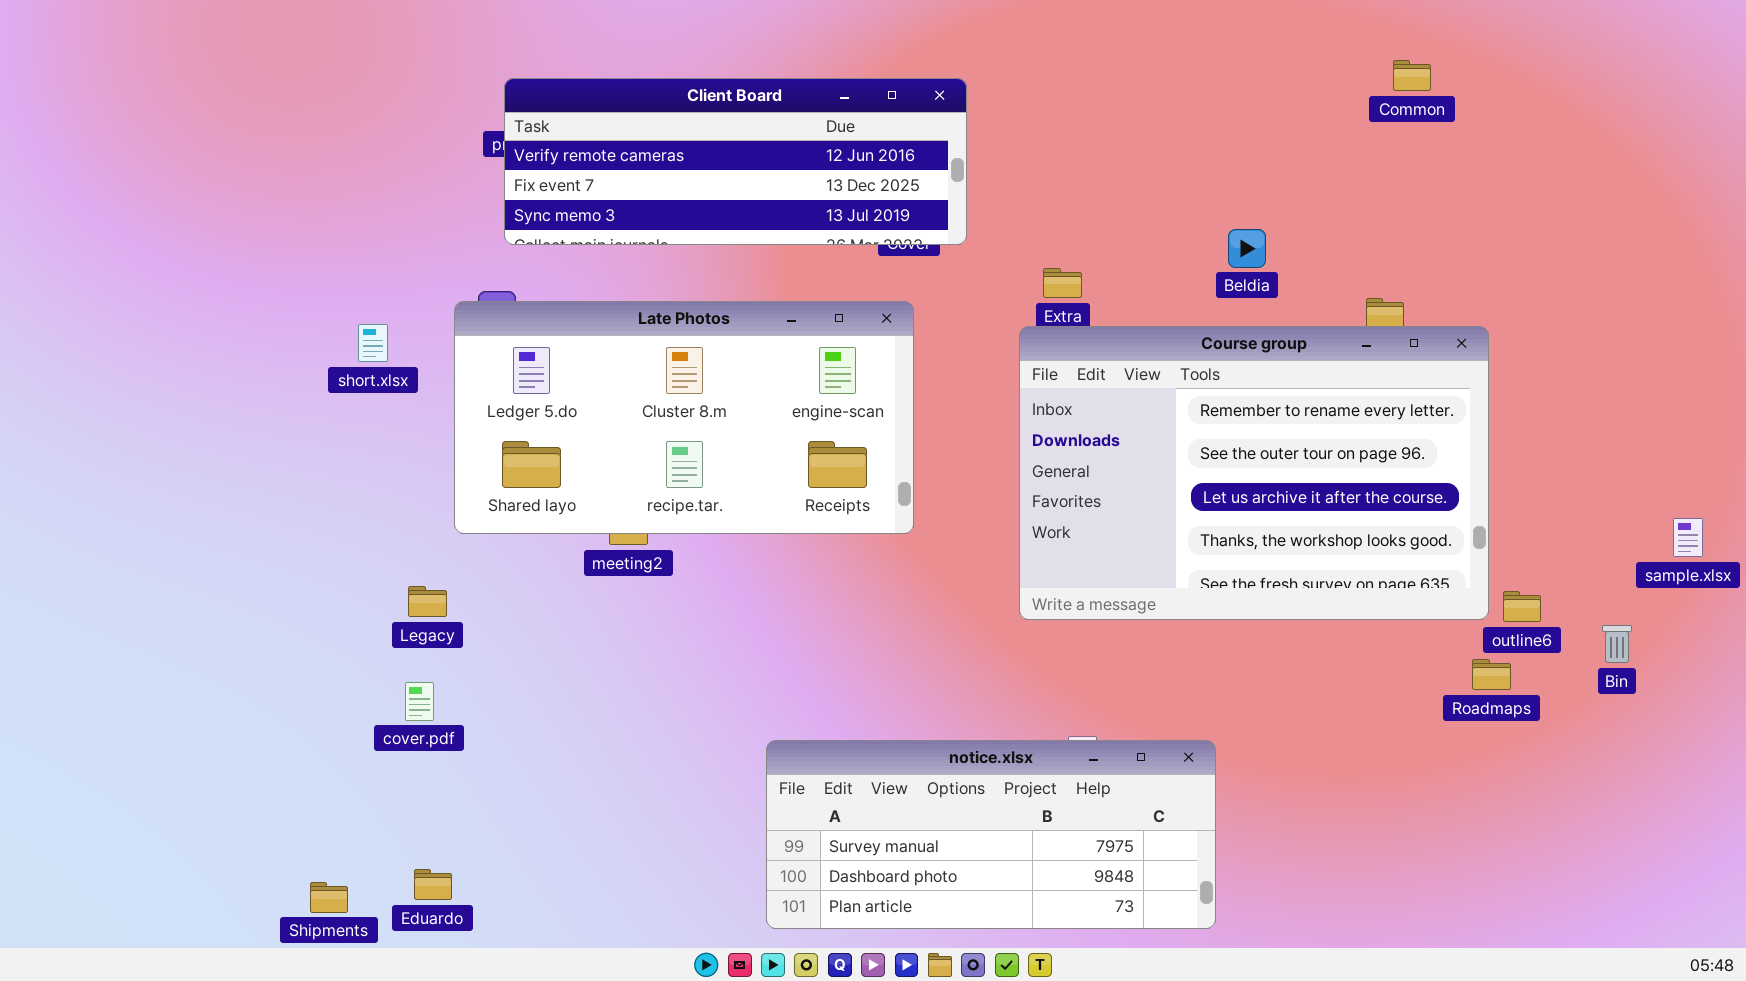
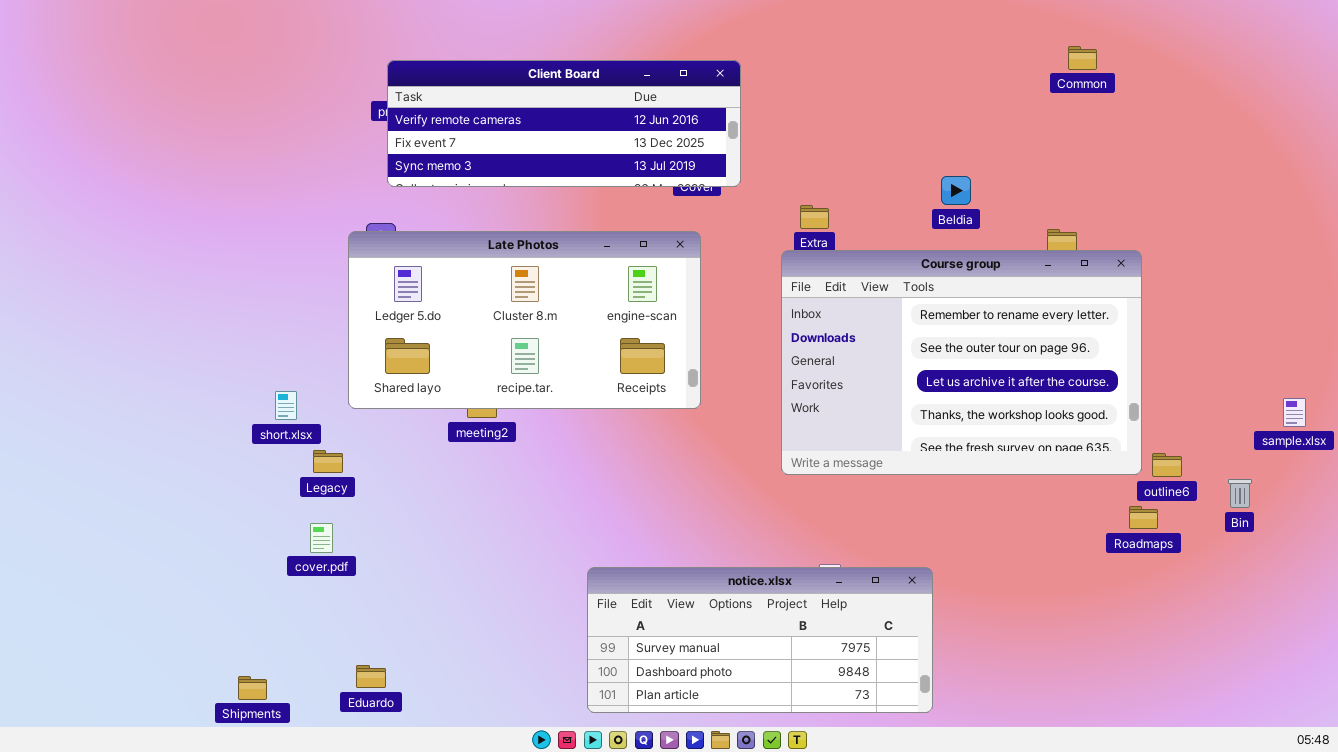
short.xlsx: [358,324,388,362] -> [275,391,297,420], moved
Eduardo: [414,869,452,900] -> [356,665,386,688], moved

